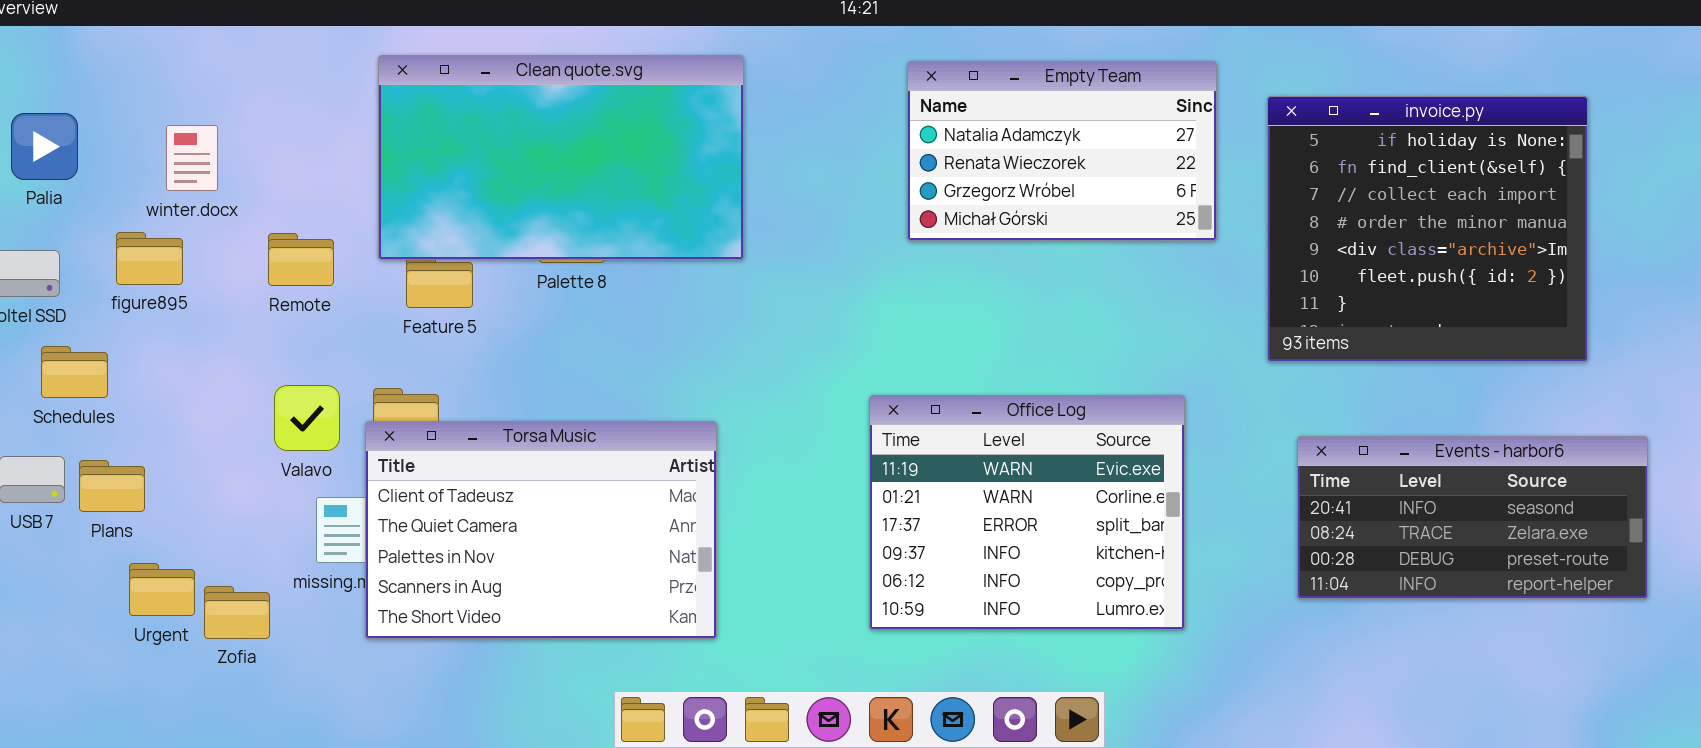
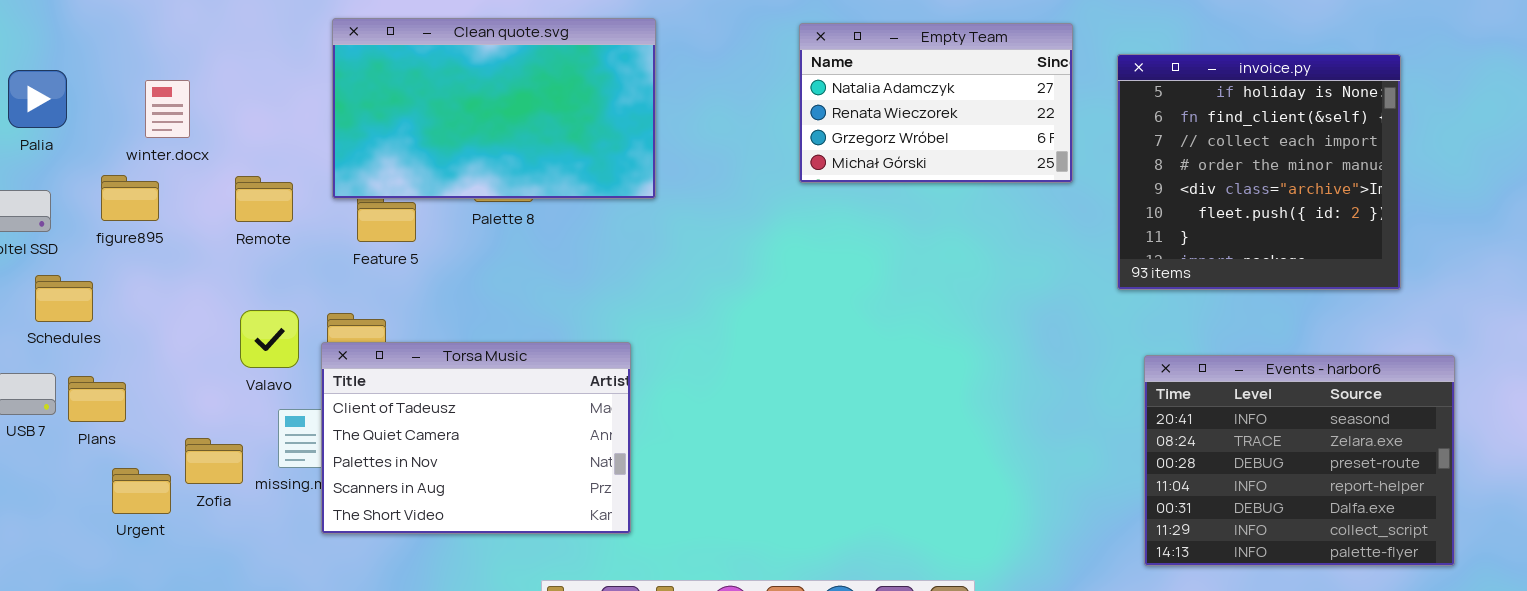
Office Log: [869,395,1185,630] -> none, closed
Events - harbor6: [1297,436,1648,599] -> [1144,355,1455,566], resized
Zofia: [204,586,270,639] -> [185,438,243,484], moved

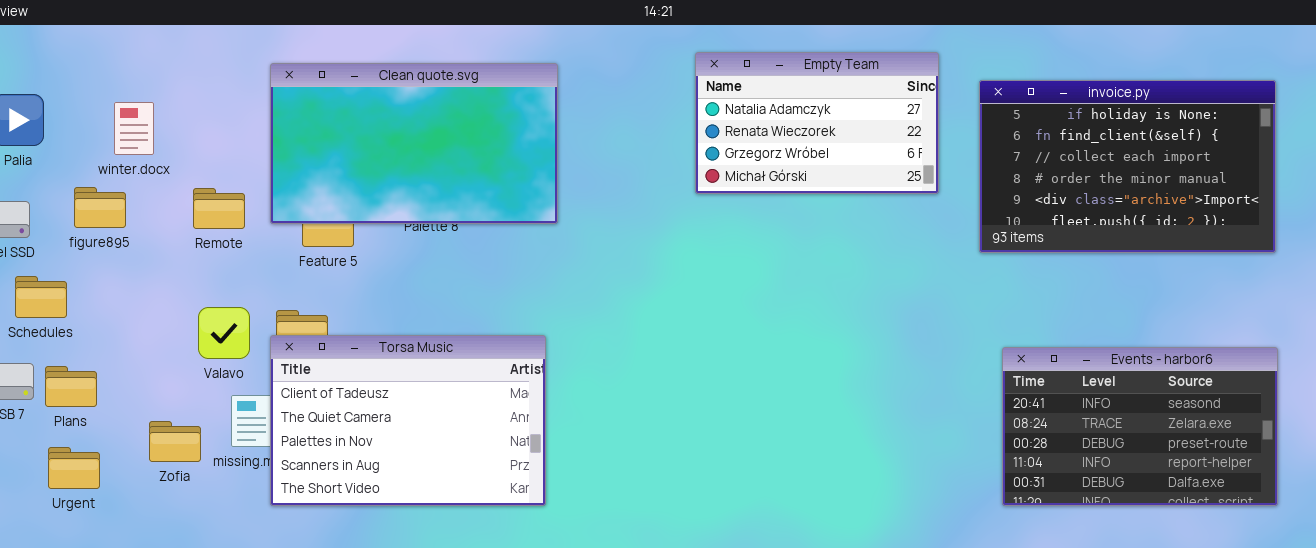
Clean quote.svg: [332,18,656,199] -> [270,63,558,224], moved
invoice.py: [1117,54,1401,290] -> [979,80,1276,253], resized
Events - harbor6: [1144,355,1455,566] -> [1002,347,1278,506], resized
Urgent: [112,468,171,514] -> [48,447,100,489], moved

